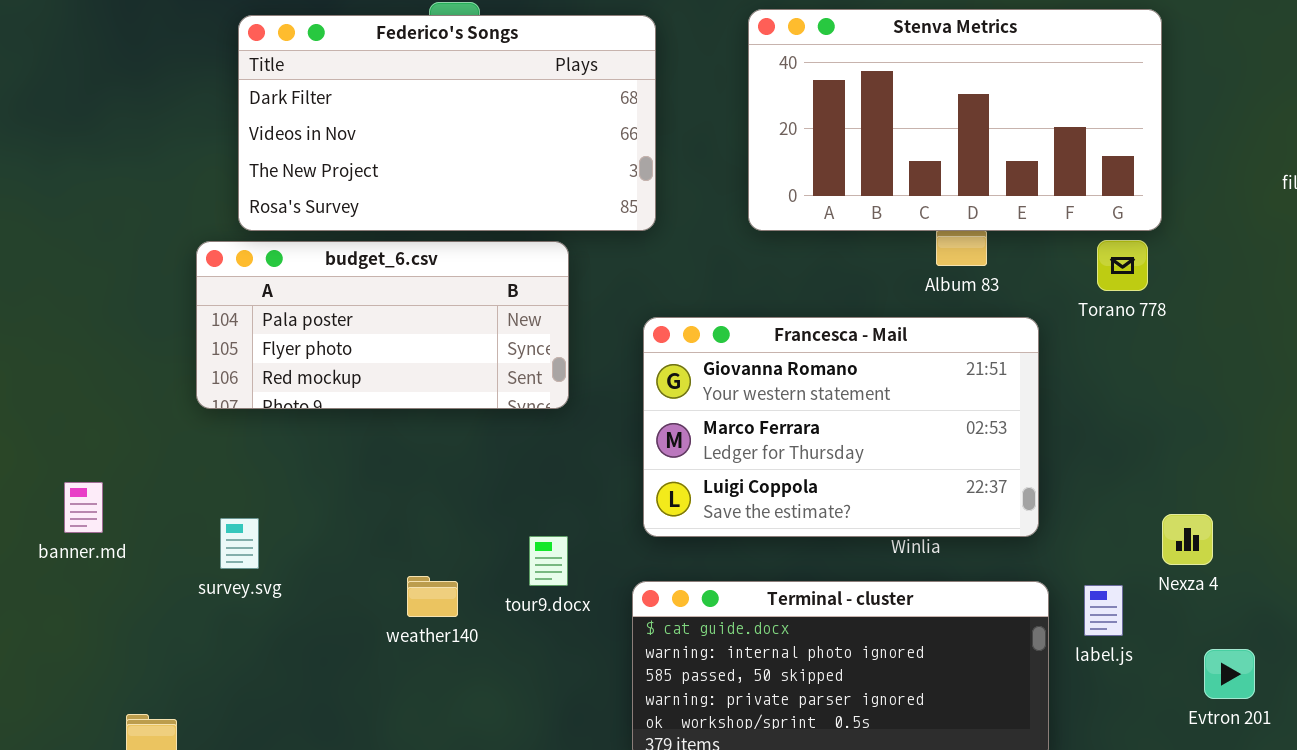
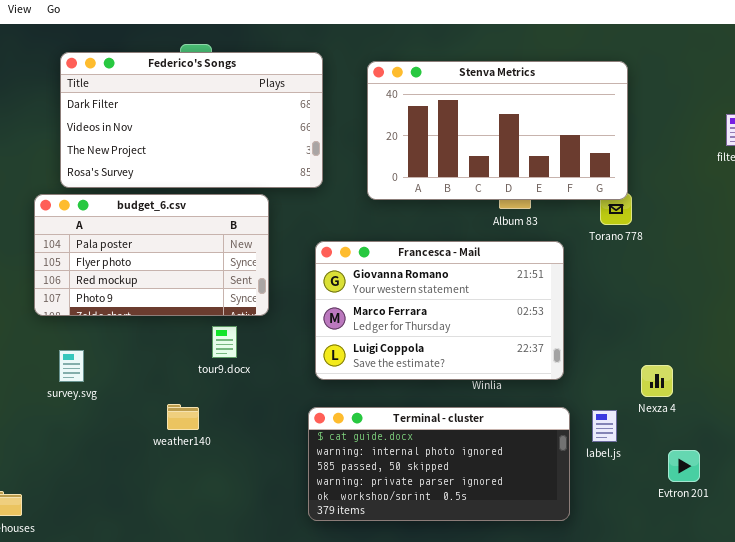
Stenva Metrics: [748,9,1162,231] -> [367,61,628,200], moved
budget_6.csv: [196,241,569,409] -> [34,194,269,316], resized
survey.svg: [220,518,259,569] -> [59,350,84,382], moved
tour9.docx: [529,536,568,586] -> [212,326,237,358], moved

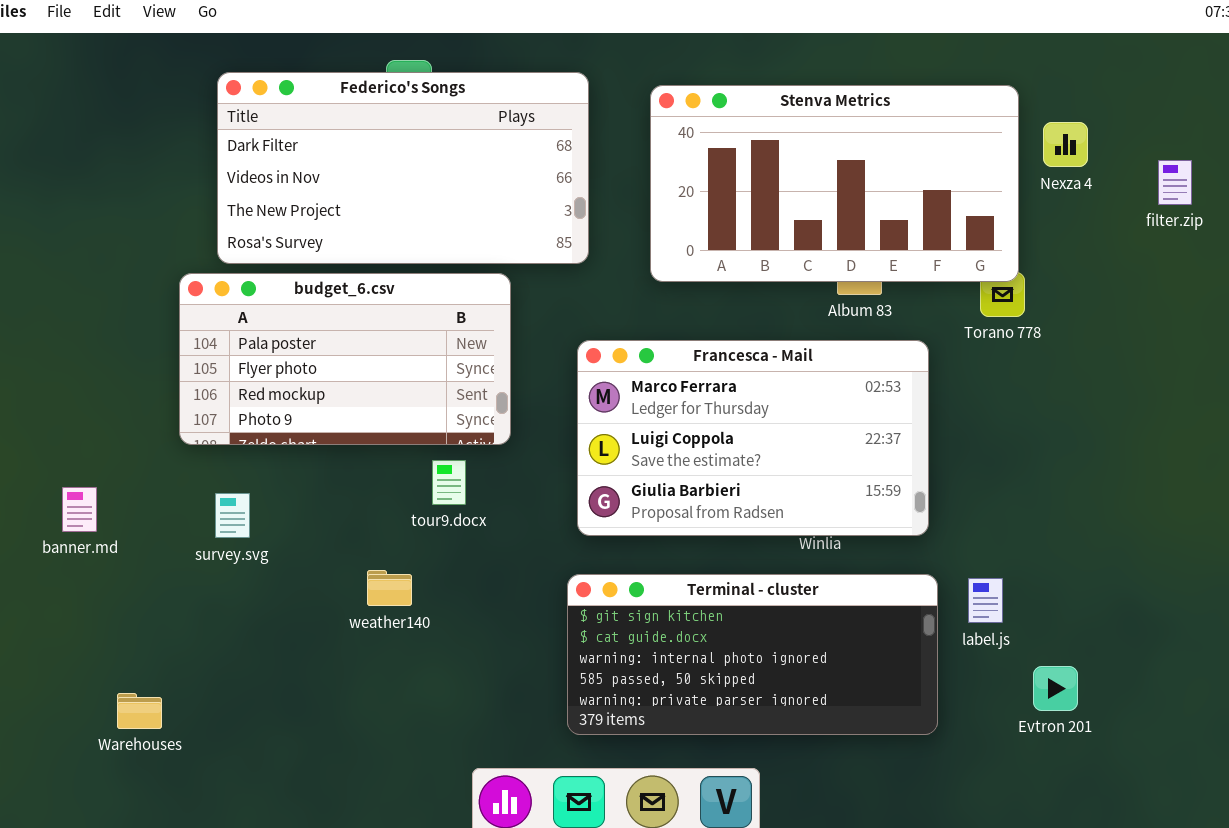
Francesca - Mail: [315,241,564,380] -> [577,340,929,536], scrolled down 1 row
Nexza 4: [641,365,673,397] -> [1043,122,1088,167], moved
Terminal - cluster: [308,407,570,521] -> [567,574,938,735], scrolled up 1 row
Evtron 201: [668,450,700,482] -> [1033,666,1078,711], moved

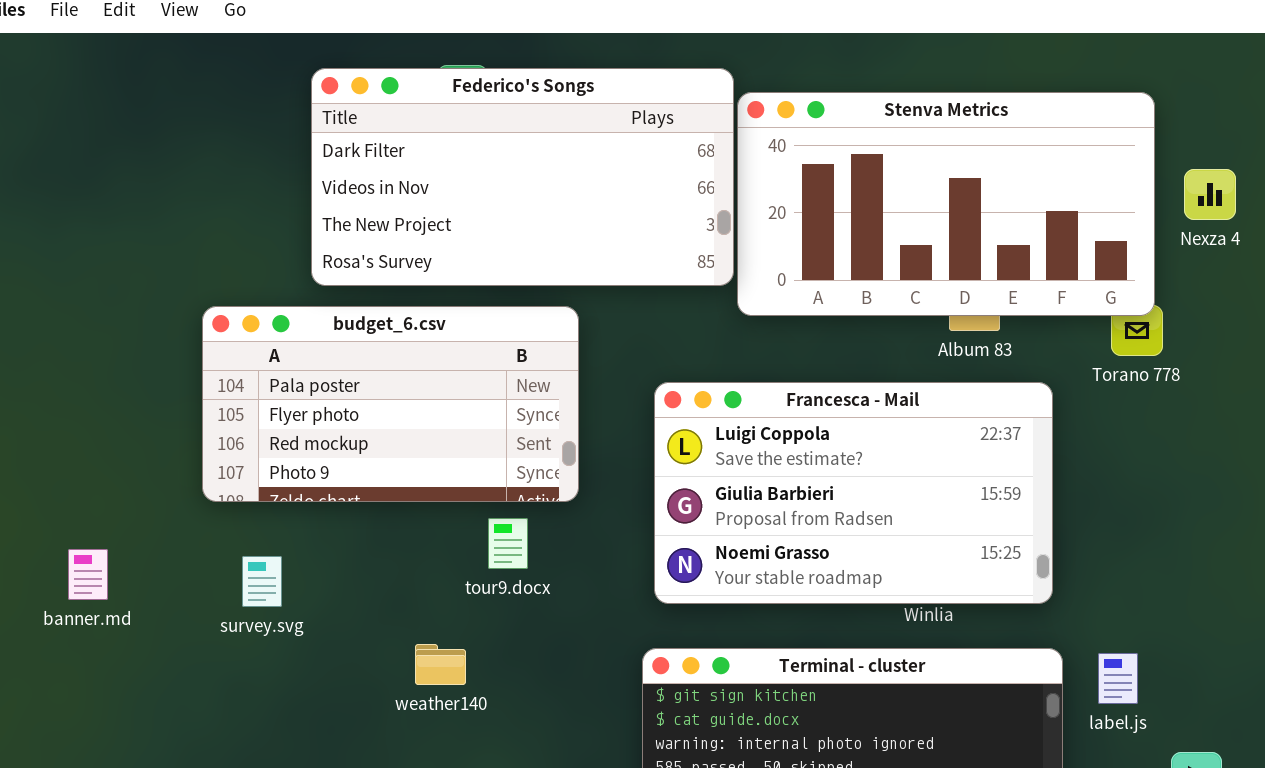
Federico's Songs: [217,72,589,264] -> [311,68,734,286], moved
Nexza 4: [1043,122,1088,167] -> [1184,169,1236,220], moved
Francesca - Mail: [577,340,929,536] -> [654,382,1053,604], scrolled down 1 row

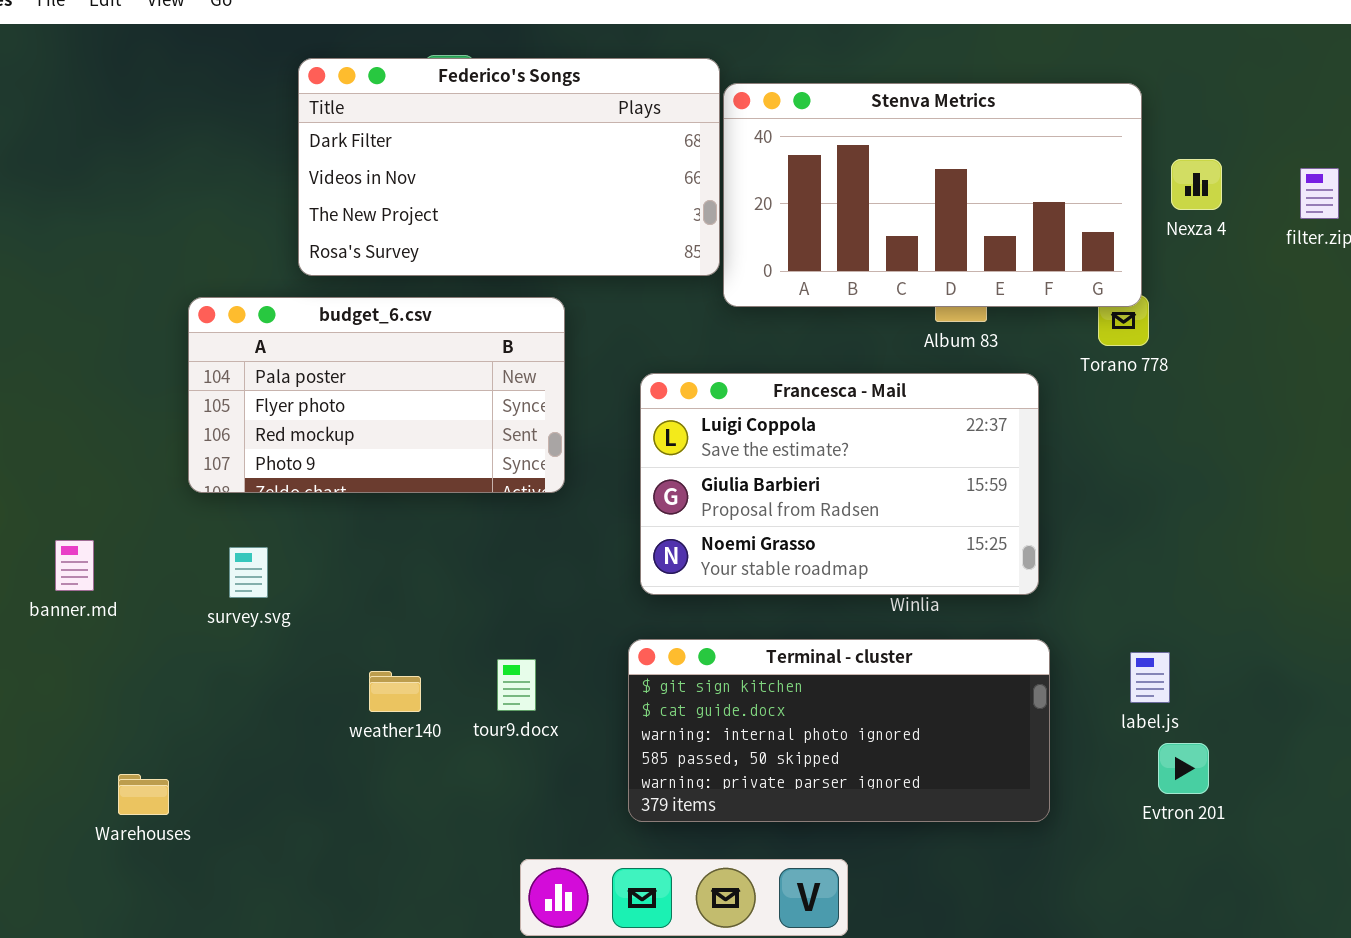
tour9.docx: [488,518,528,569] -> [497,659,536,711], moved
weather140: [415,644,466,685] -> [369,671,421,712], moved
label.js: [1098,653,1138,704] -> [1130,652,1170,703], moved

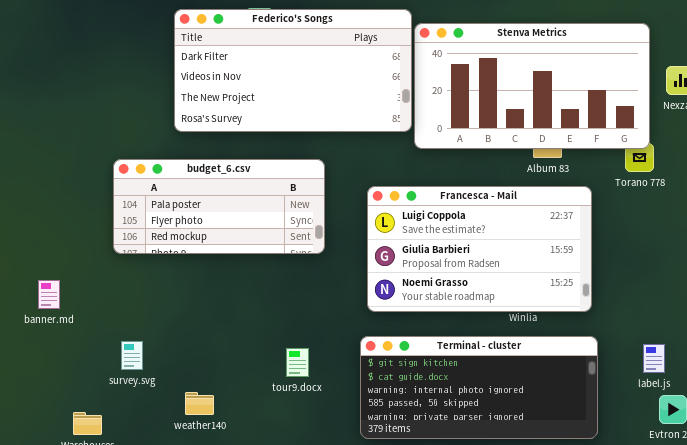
budget_6.csv: [188,297,565,493] -> [113,159,325,254], resized
survey.svg: [229,547,268,598] -> [121,341,143,370], moved
weather140: [369,671,421,712] -> [185,392,214,415], moved

